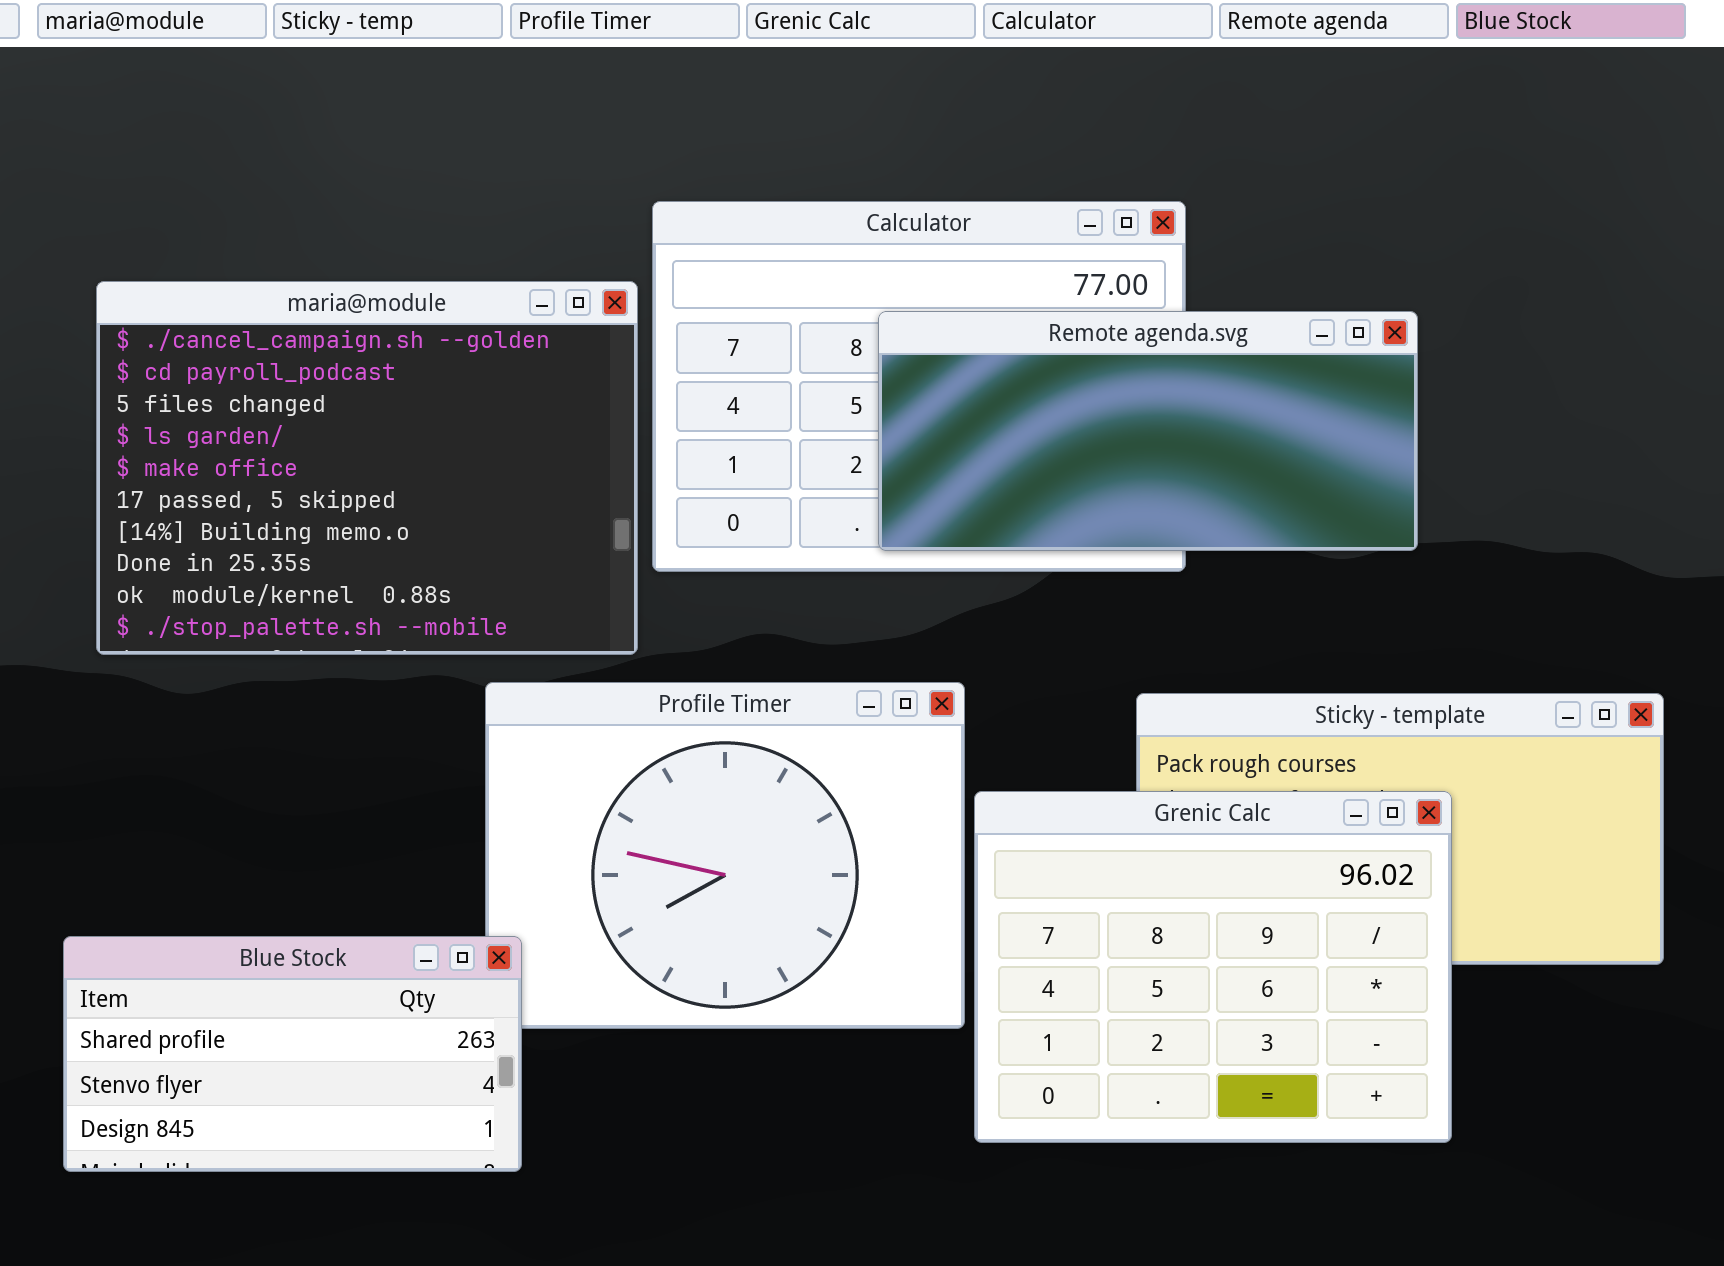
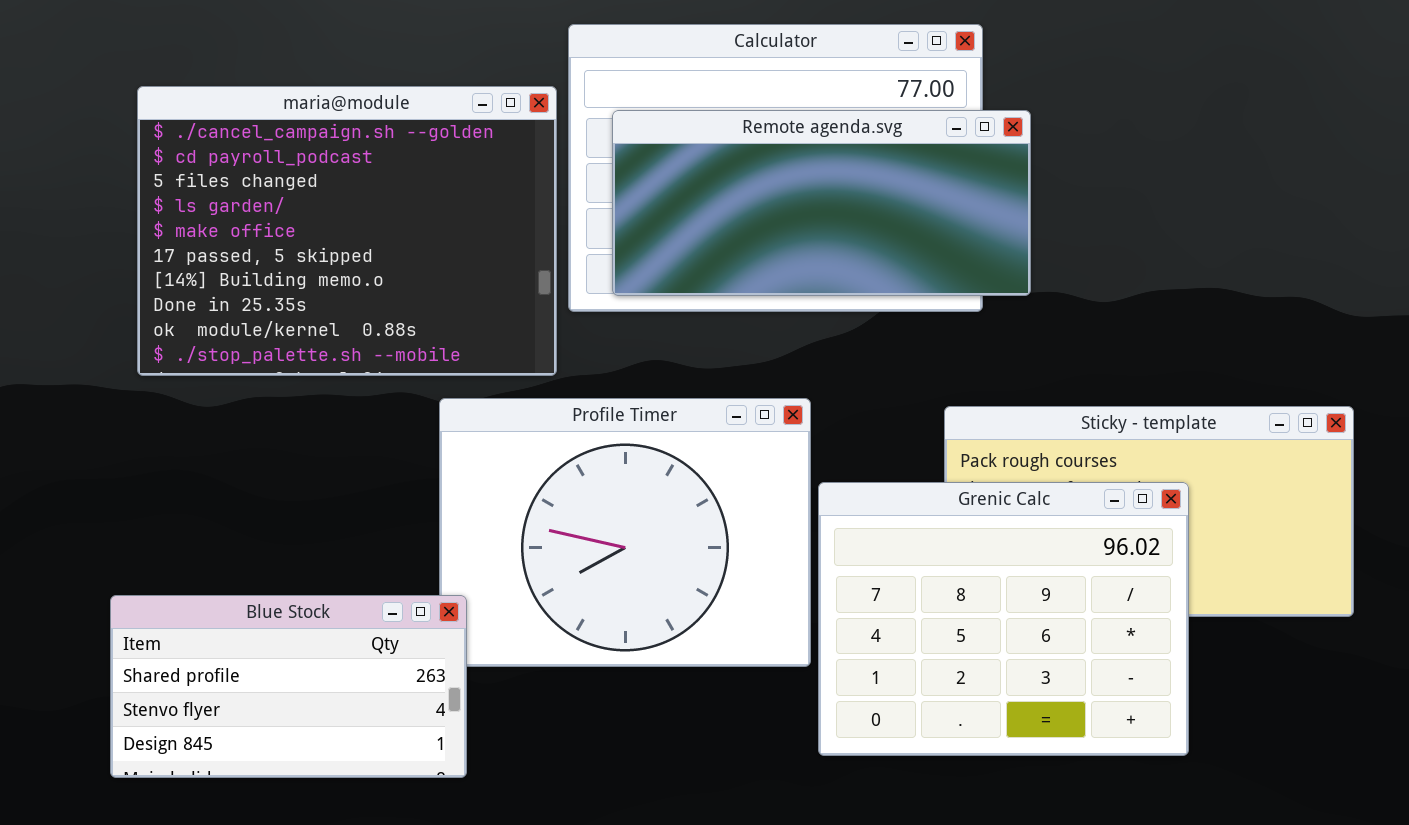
Remote agenda.svg: [878,311,1418,551] -> [612,110,1031,296], moved

